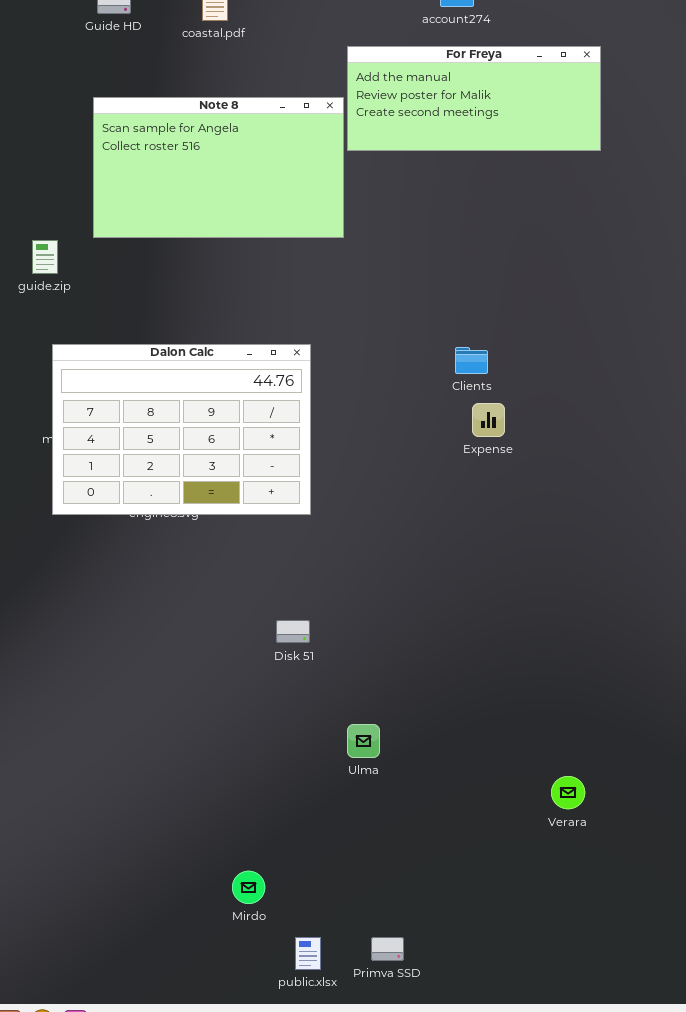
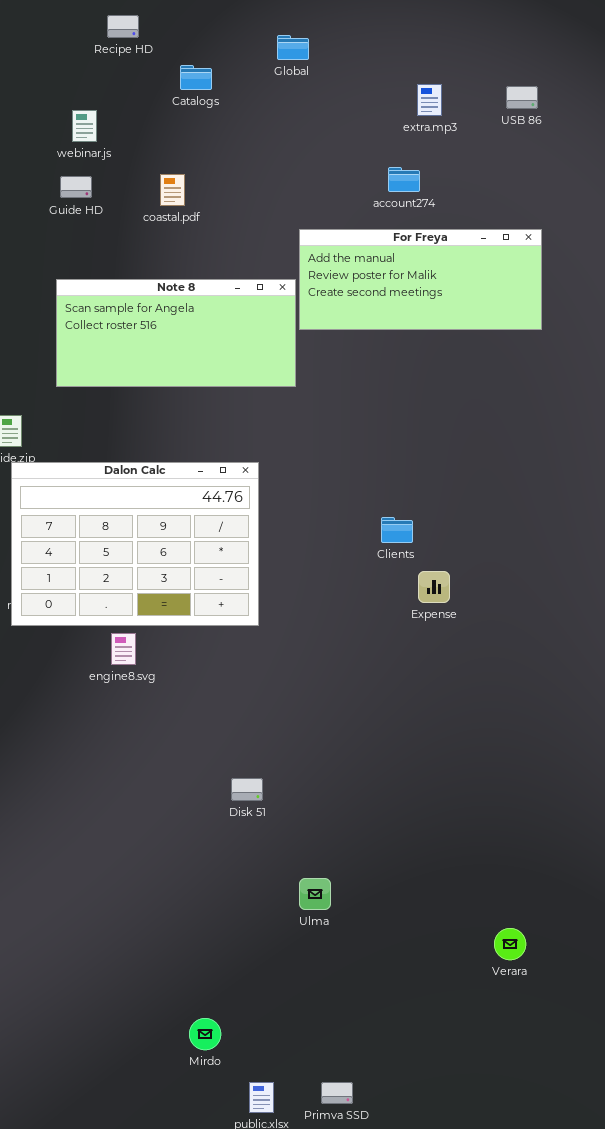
Note 8: [93,97,344,238] -> [56,279,296,387], resized
Dalon Calc: [52,344,311,515] -> [11,462,259,626], moved
Clients: [455,347,488,374] -> [381,517,413,543], moved

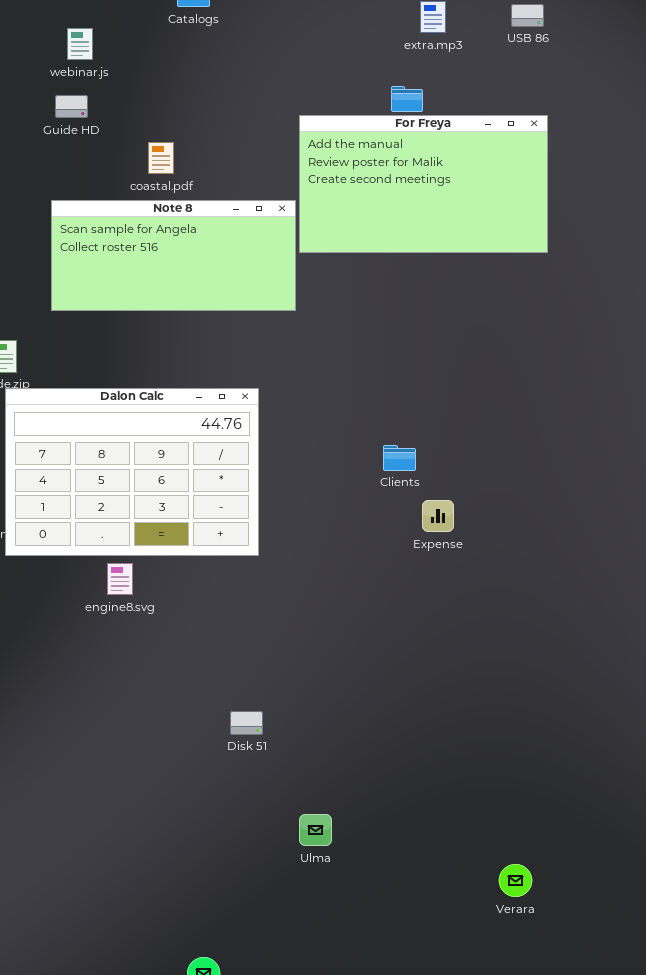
coastal.pdf: [160,174,185,206] -> [148,142,174,174], moved
For Freya: [299,229,542,330] -> [299,115,548,253], resized

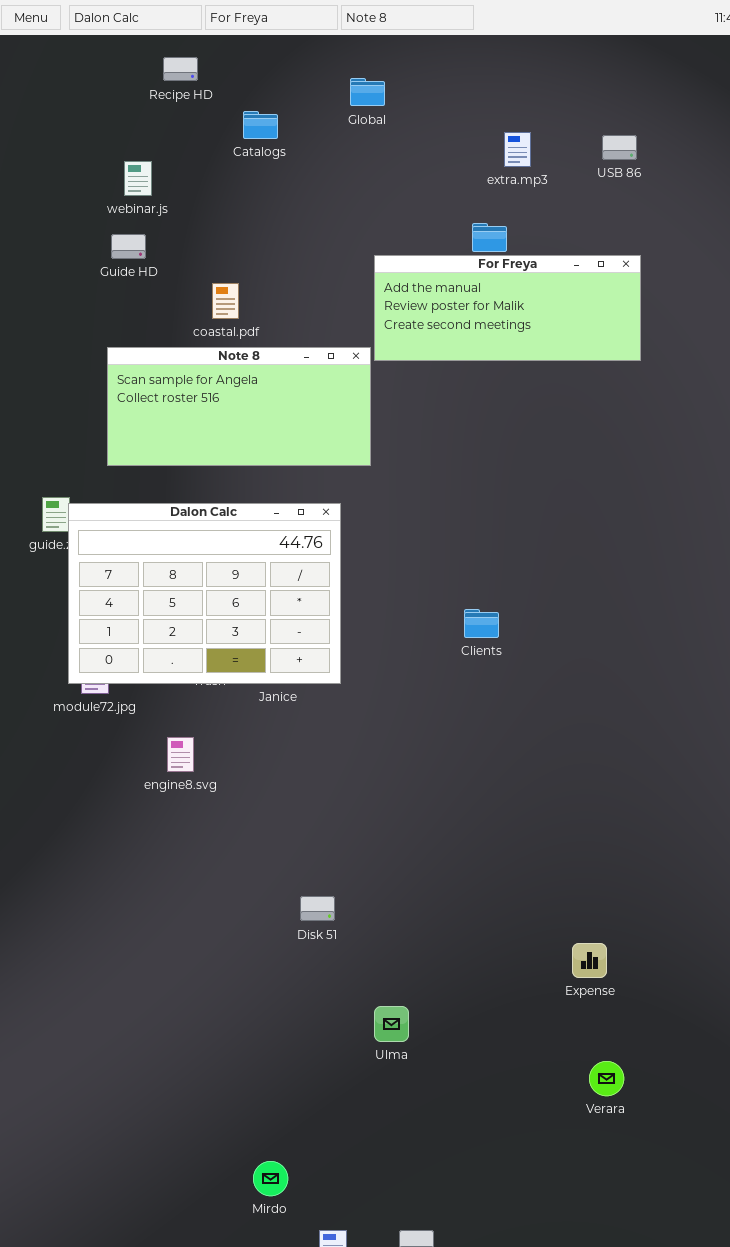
For Freya: [299,115,548,253] -> [374,255,641,361], resized
Dalon Calc: [5,388,259,556] -> [68,503,341,684], moved
Expense: [422,500,454,532] -> [572,943,607,978], moved

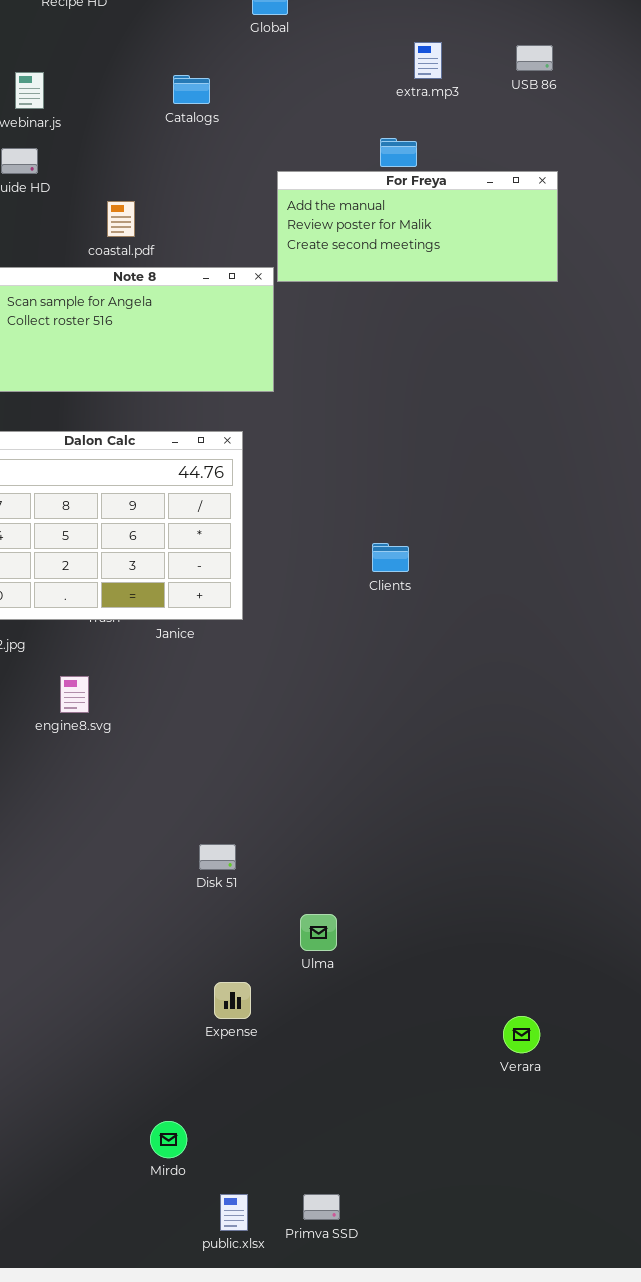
Catalogs: [243,111,278,139] -> [173,75,210,104], moved
Expense: [572,943,607,978] -> [214,982,251,1019], moved
Ulma: [374,1006,409,1042] -> [300,914,337,951], moved

